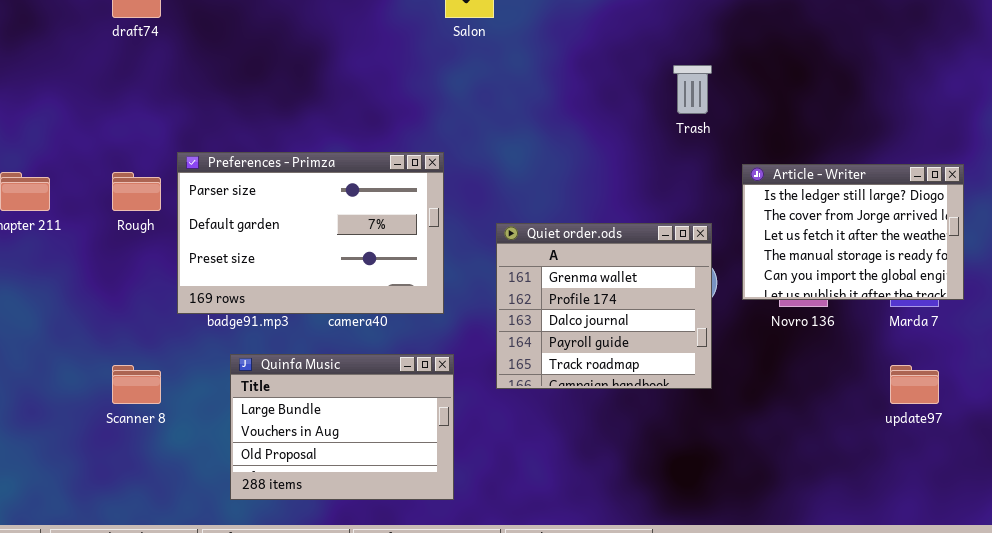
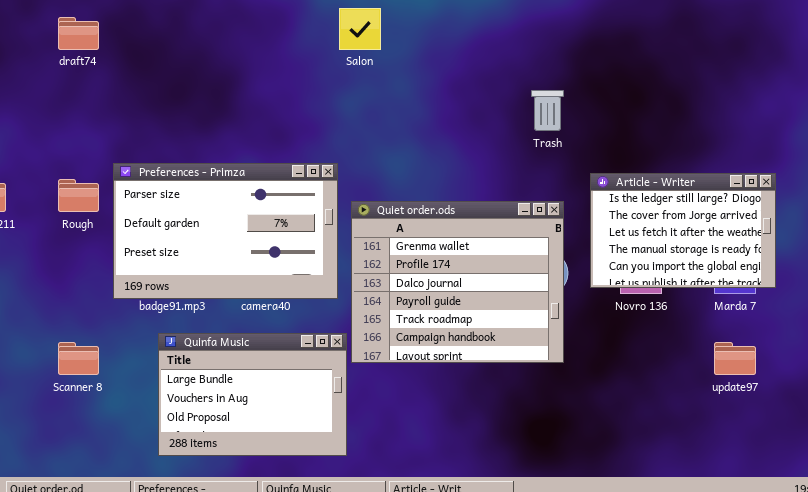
Quiet order.ods: [496,223,712,389] -> [351,201,564,363], resized

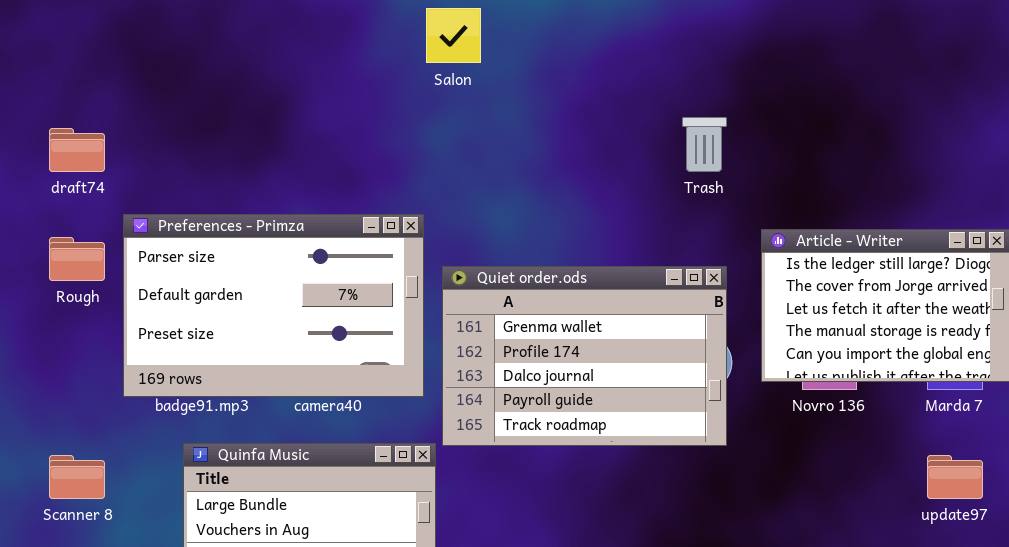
draft74: [58,17,99,50] -> [49,128,105,172], moved
Quiet order.ods: [351,201,564,363] -> [442,266,727,446], resized

